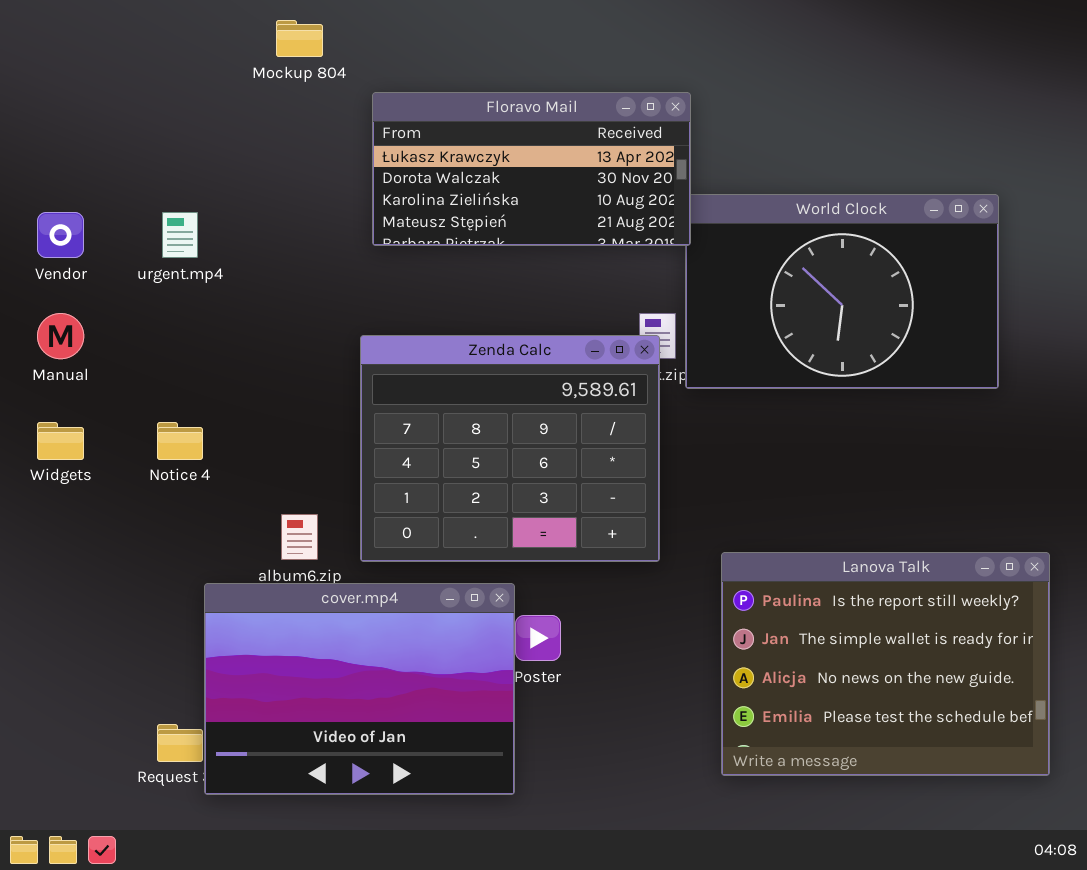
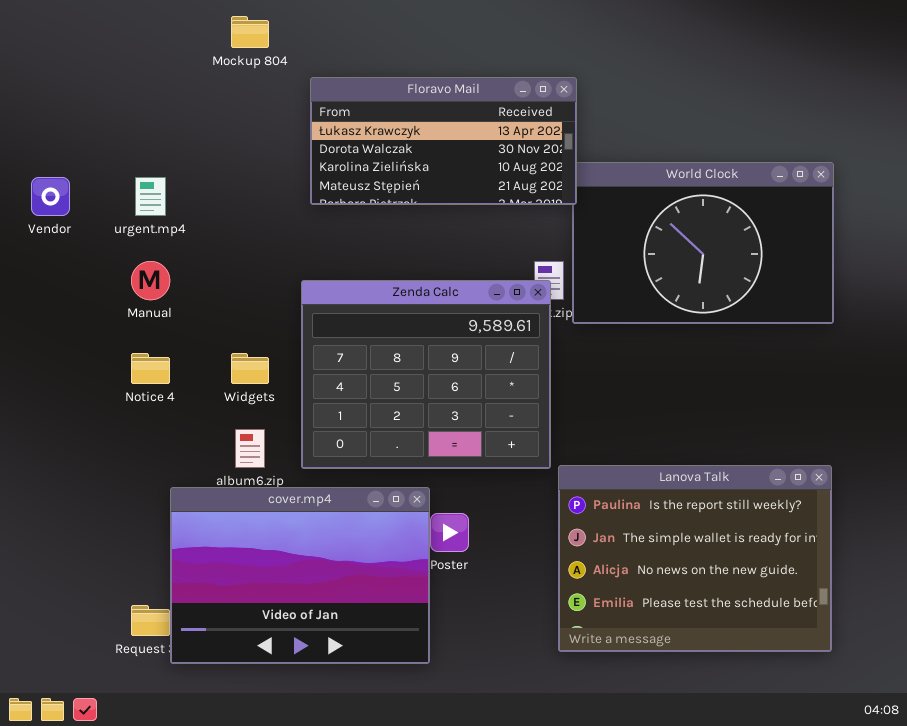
Manual: [37,313,84,359] -> [131,261,170,300], moved
Widgets: [37,422,84,460] -> [231,353,269,384], moved
Lanova Talk: [721,552,1050,776] -> [558,465,832,652], moved

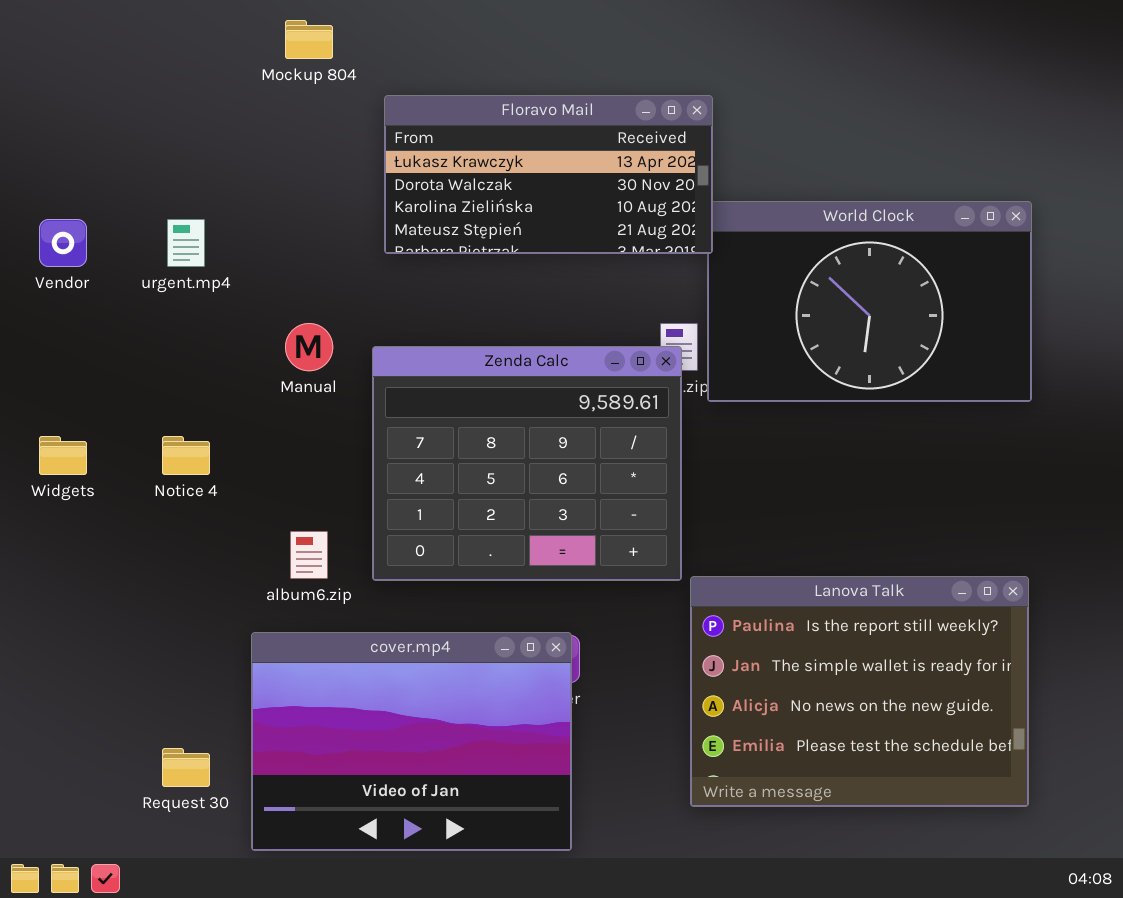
Manual: [131,261,170,300] -> [285,323,333,371], moved
Widgets: [231,353,269,384] -> [39,436,87,475], moved
cover.mp4: [170,487,430,664] -> [251,632,572,851], moved

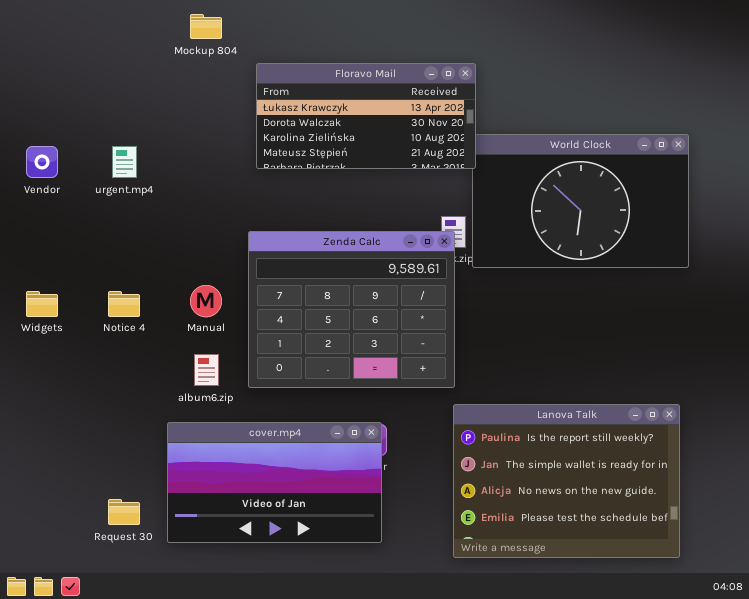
Manual: [285,323,333,371] -> [190,285,222,317], moved
Lanova Talk: [690,576,1029,807] -> [453,404,680,558], moved
cover.mp4: [251,632,572,851] -> [167,422,382,543], resized

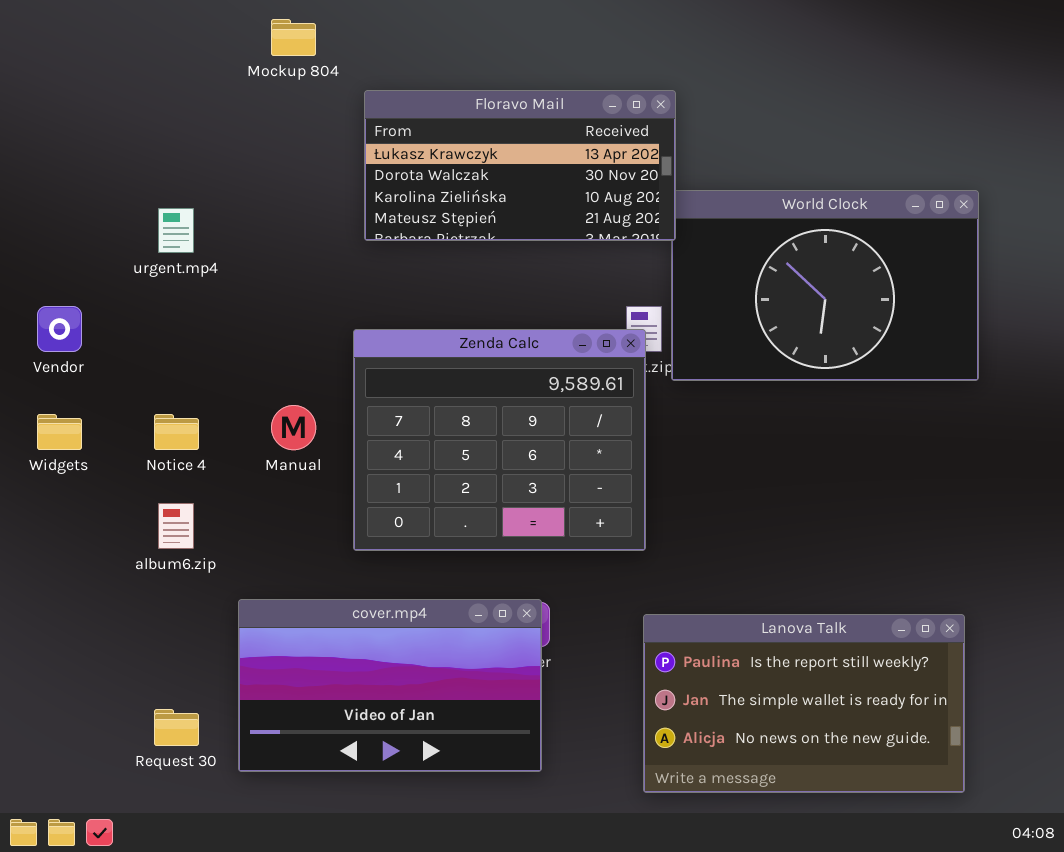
Vendor: [26,146,58,178] -> [37,306,82,352], moved
album6.zip: [194,354,219,386] -> [158,503,194,549], moved
Lanova Talk: [453,404,680,558] -> [643,614,965,793], resized

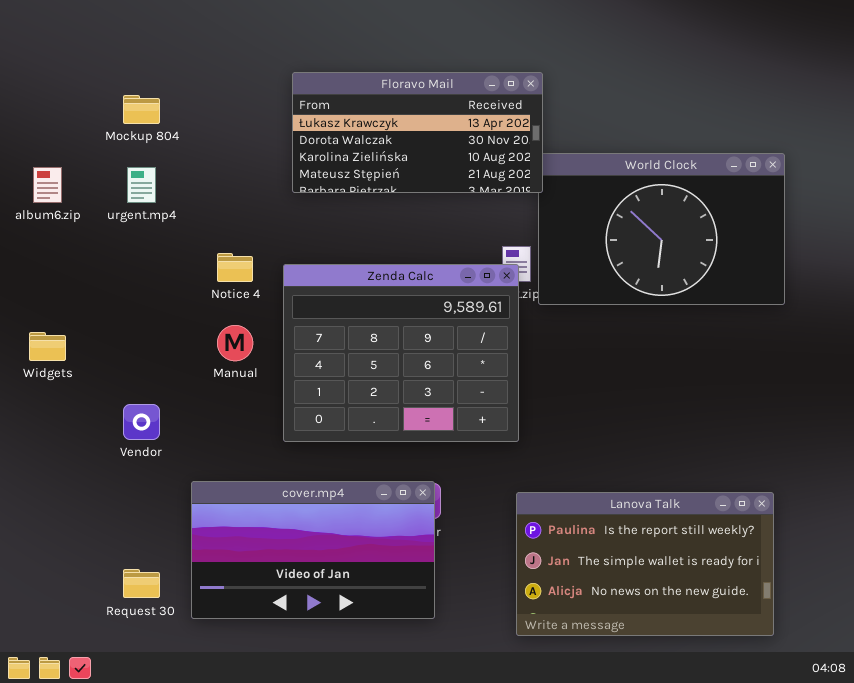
Mockup 804: [271,19,316,56] -> [123,95,160,124], moved
Vendor: [37,306,82,352] -> [123,404,160,440], moved
Notice 4: [154,414,199,450] -> [217,253,253,282], moved
album6.zip: [158,503,194,549] -> [33,167,62,203], moved

